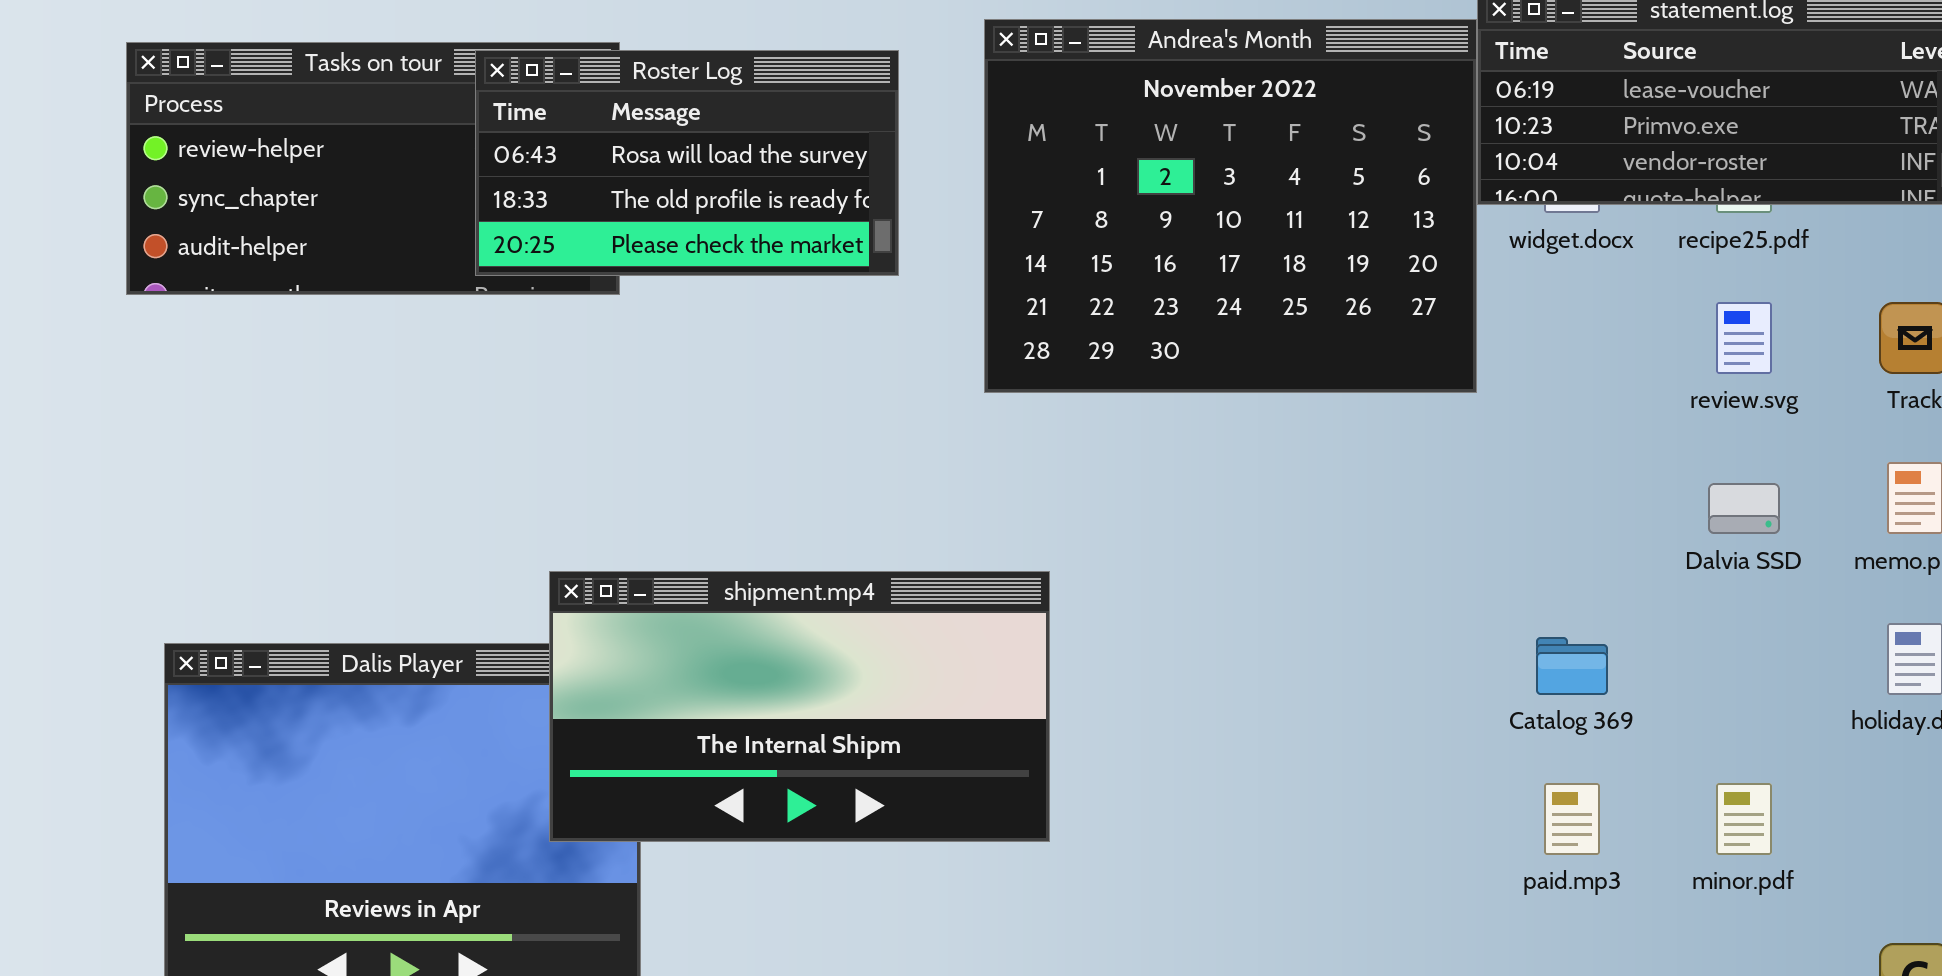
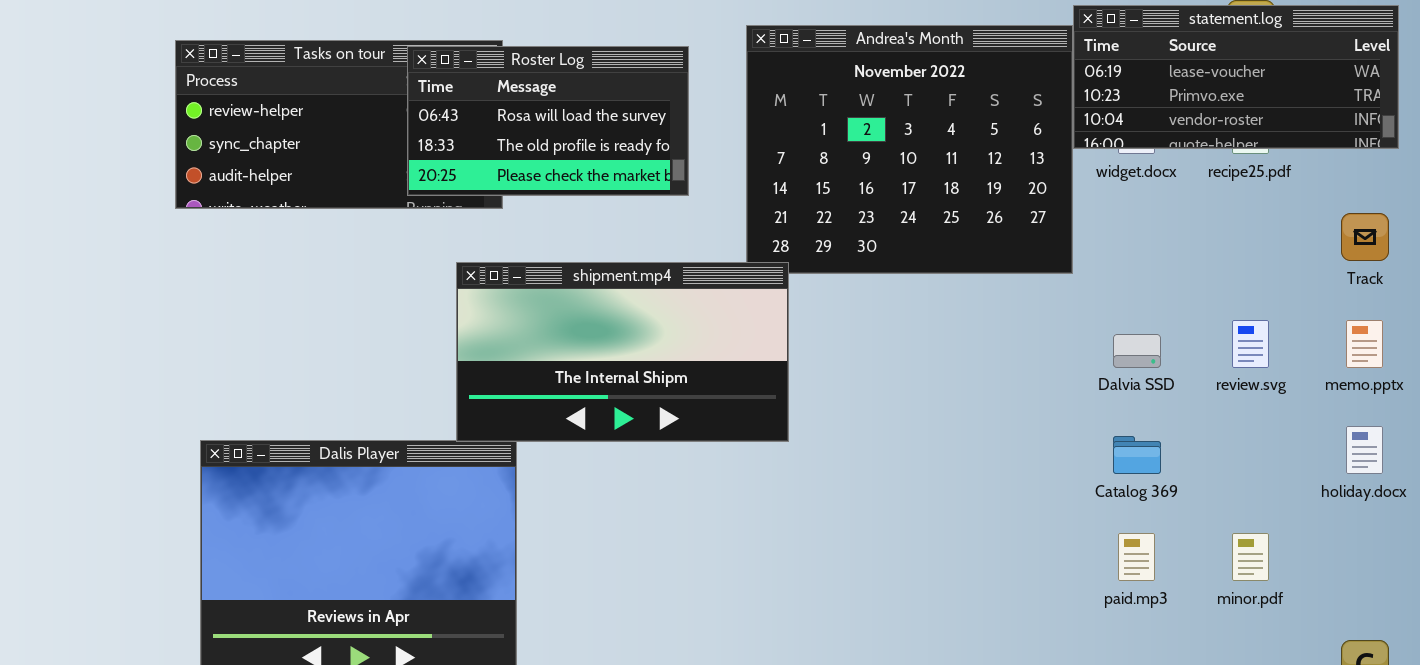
review.svg: [1716,302,1772,374] -> [1232,320,1269,368], moved
Dalvia SSD: [1708,483,1780,534] -> [1113,334,1161,368], moved
shipment.mp4: [549,571,1050,842] -> [456,262,789,442], moved

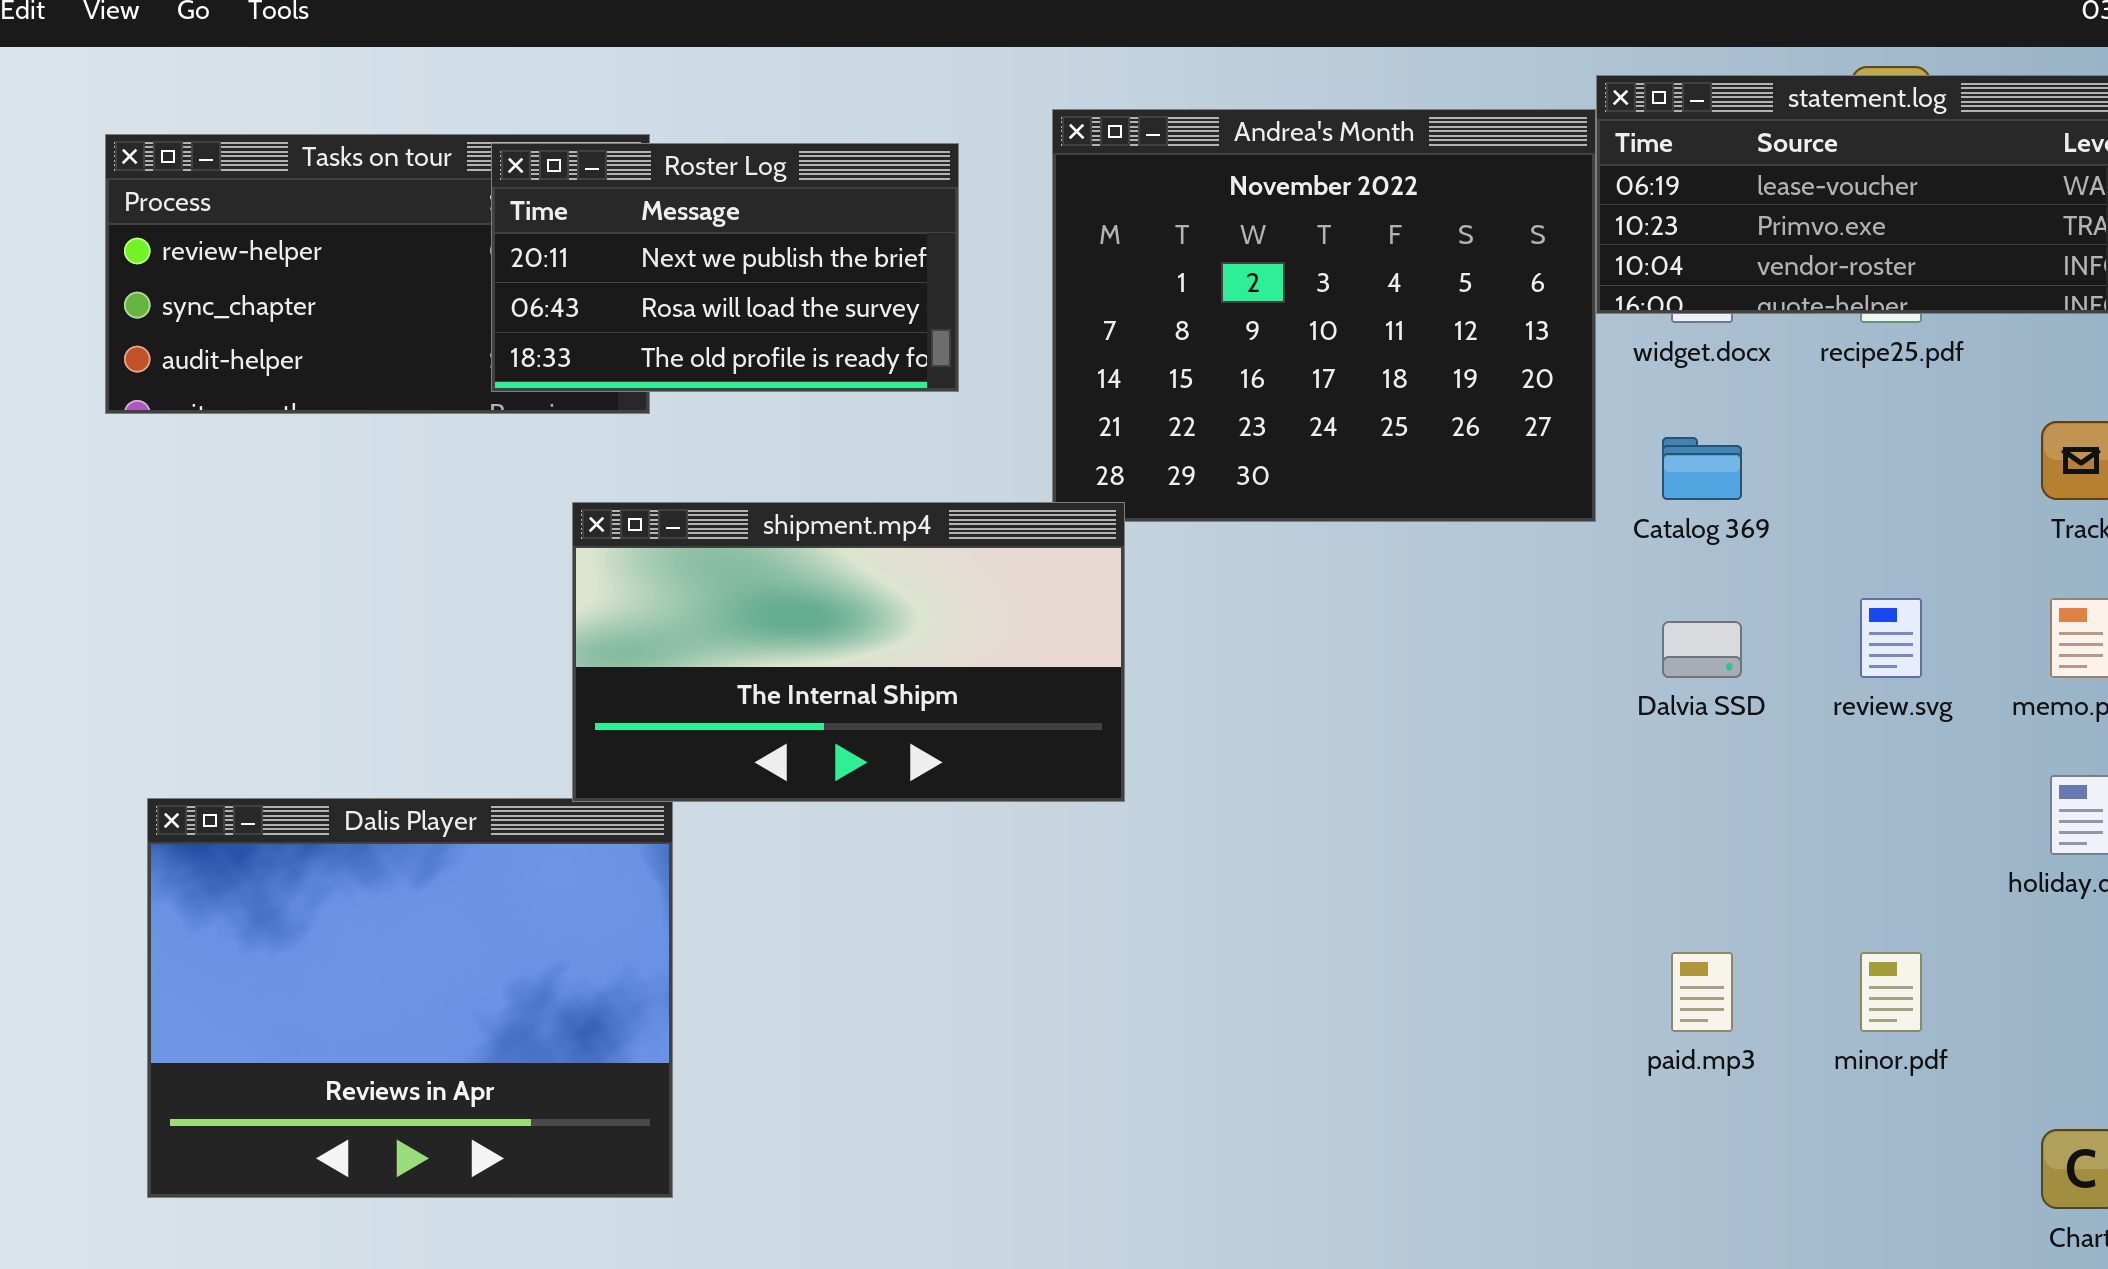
Roster Log: [407,46,689,196] -> [491,143,959,392], scrolled up 1 row
Catalog 369: [1113,436,1161,474] -> [1662,437,1742,500], moved

